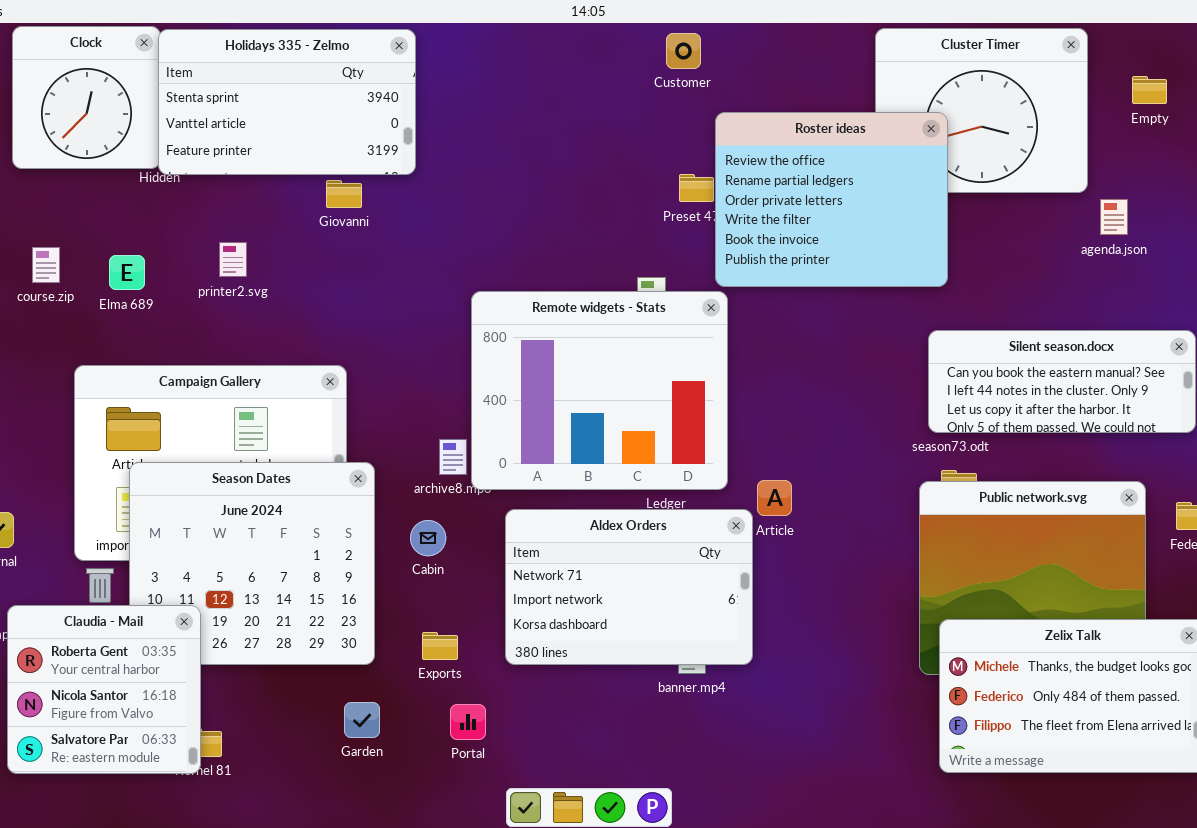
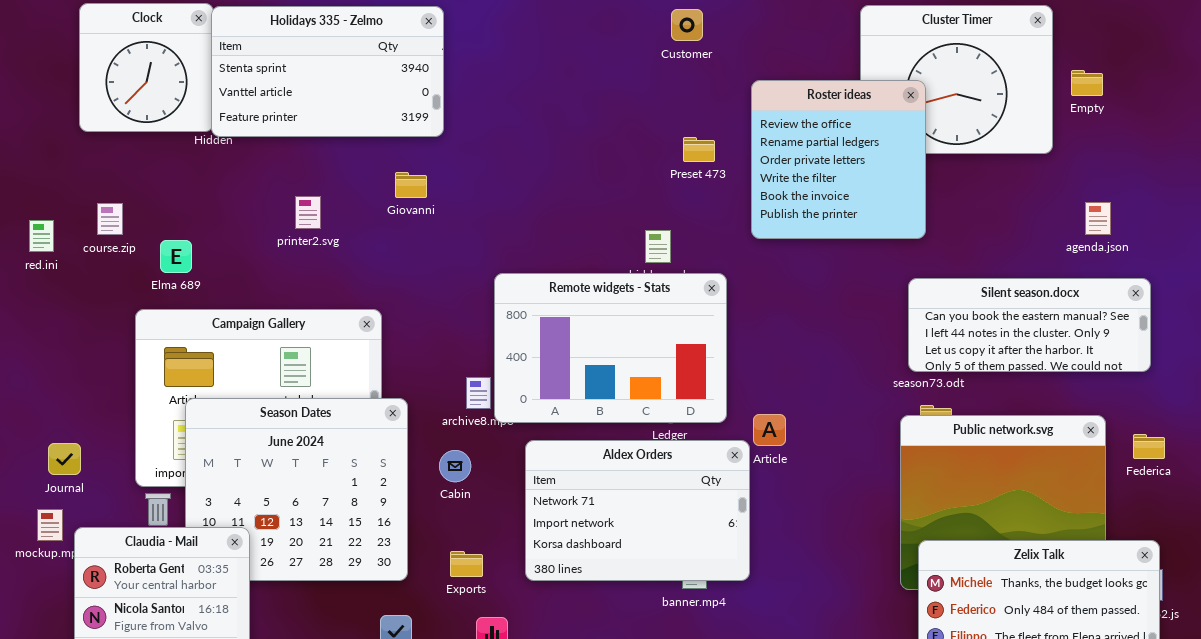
Empty: [1132,76,1167,104] -> [1071,70,1103,96], moved
Roster ideas: [715,112,948,287] -> [751,80,926,239], resized
Giovanni: [326,180,362,208] -> [395,172,427,198], moved
agenda.json: [1100,199,1128,235] -> [1085,202,1111,235], moved
printer2.svg: [219,242,247,277] -> [295,196,321,229], moved
Elma 689: [109,255,145,290] -> [160,240,192,273], moved
Remote widgets - Stats: [471,291,728,490] -> [494,273,727,423], resized

